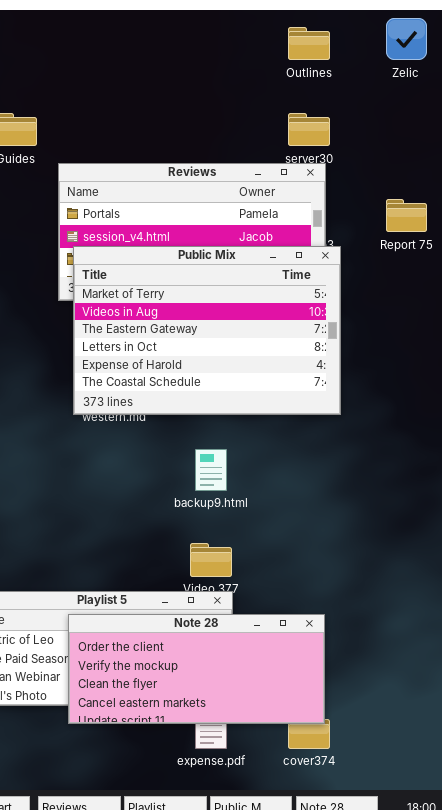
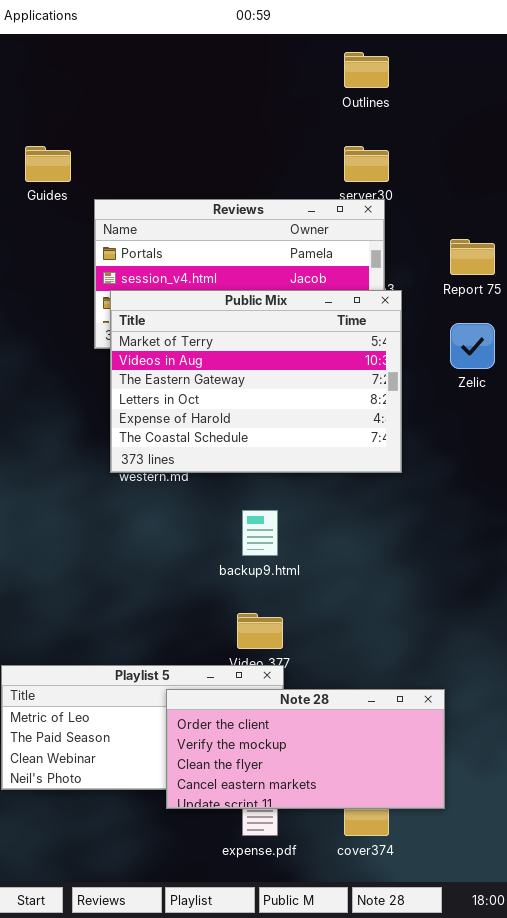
Zelic: [386,18,427,60] -> [450,323,495,369], moved
Note 28: [68,614,325,724] -> [166,689,445,809], moved

